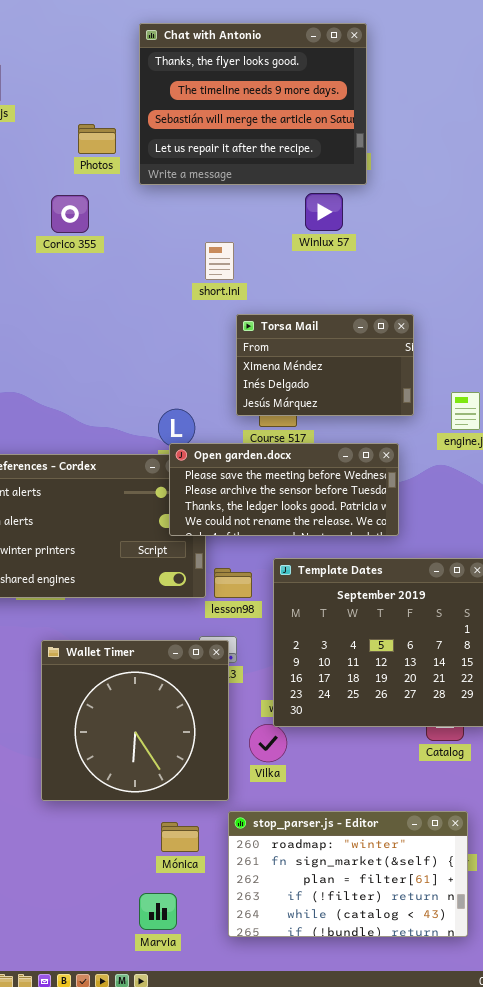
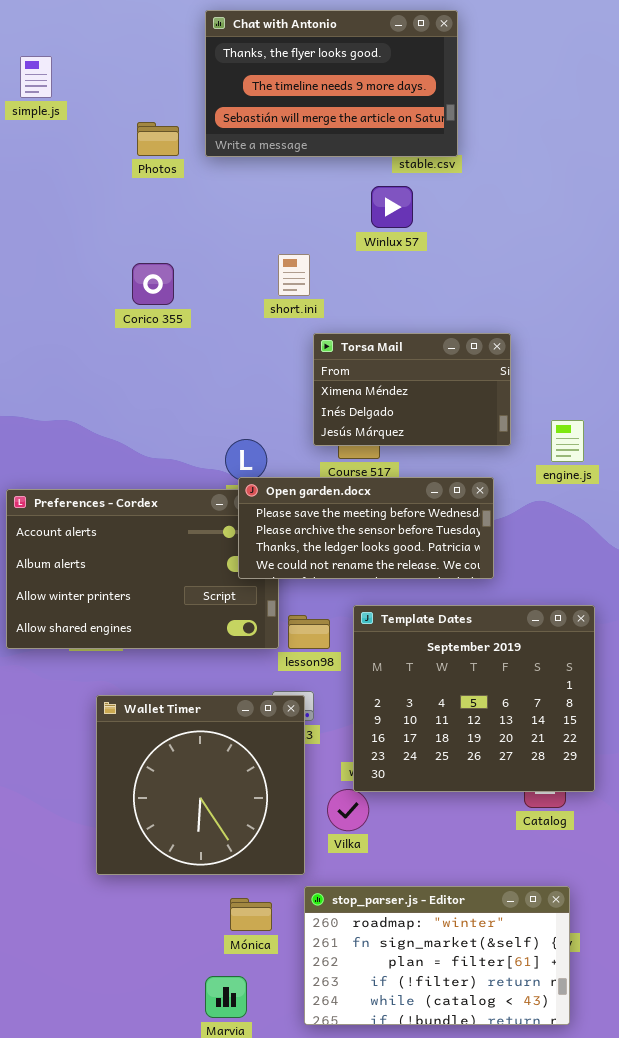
Chat with Antonio: [139,23,367,185] -> [205,10,458,157], resized
Winlux 57: [305,193,343,231] -> [371,186,413,228], moved
Corico 355: [51,195,89,233] -> [132,263,174,305], moved

